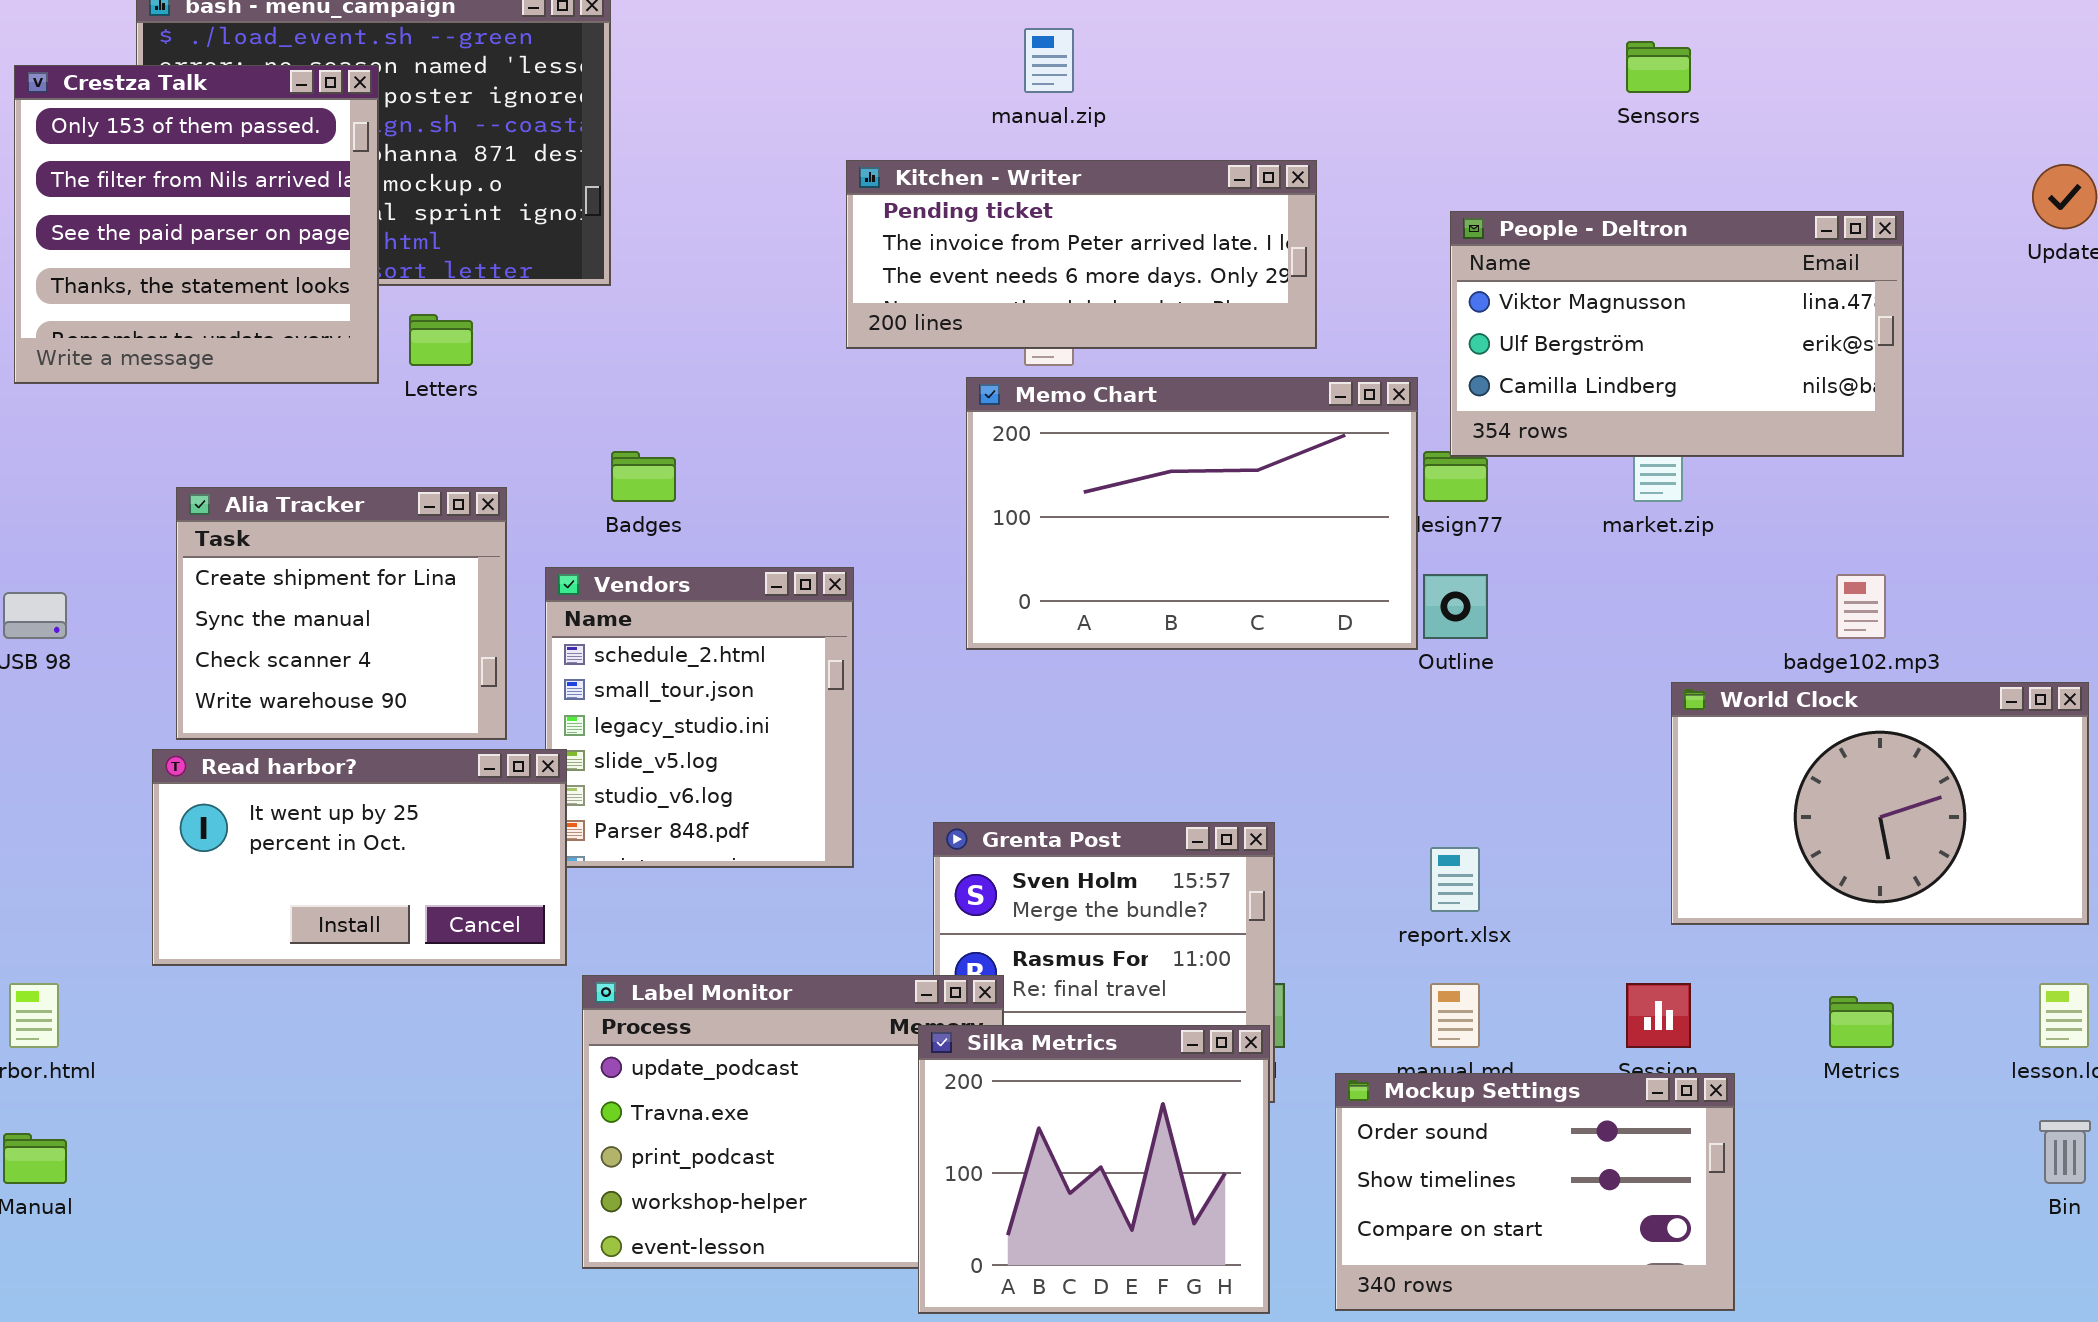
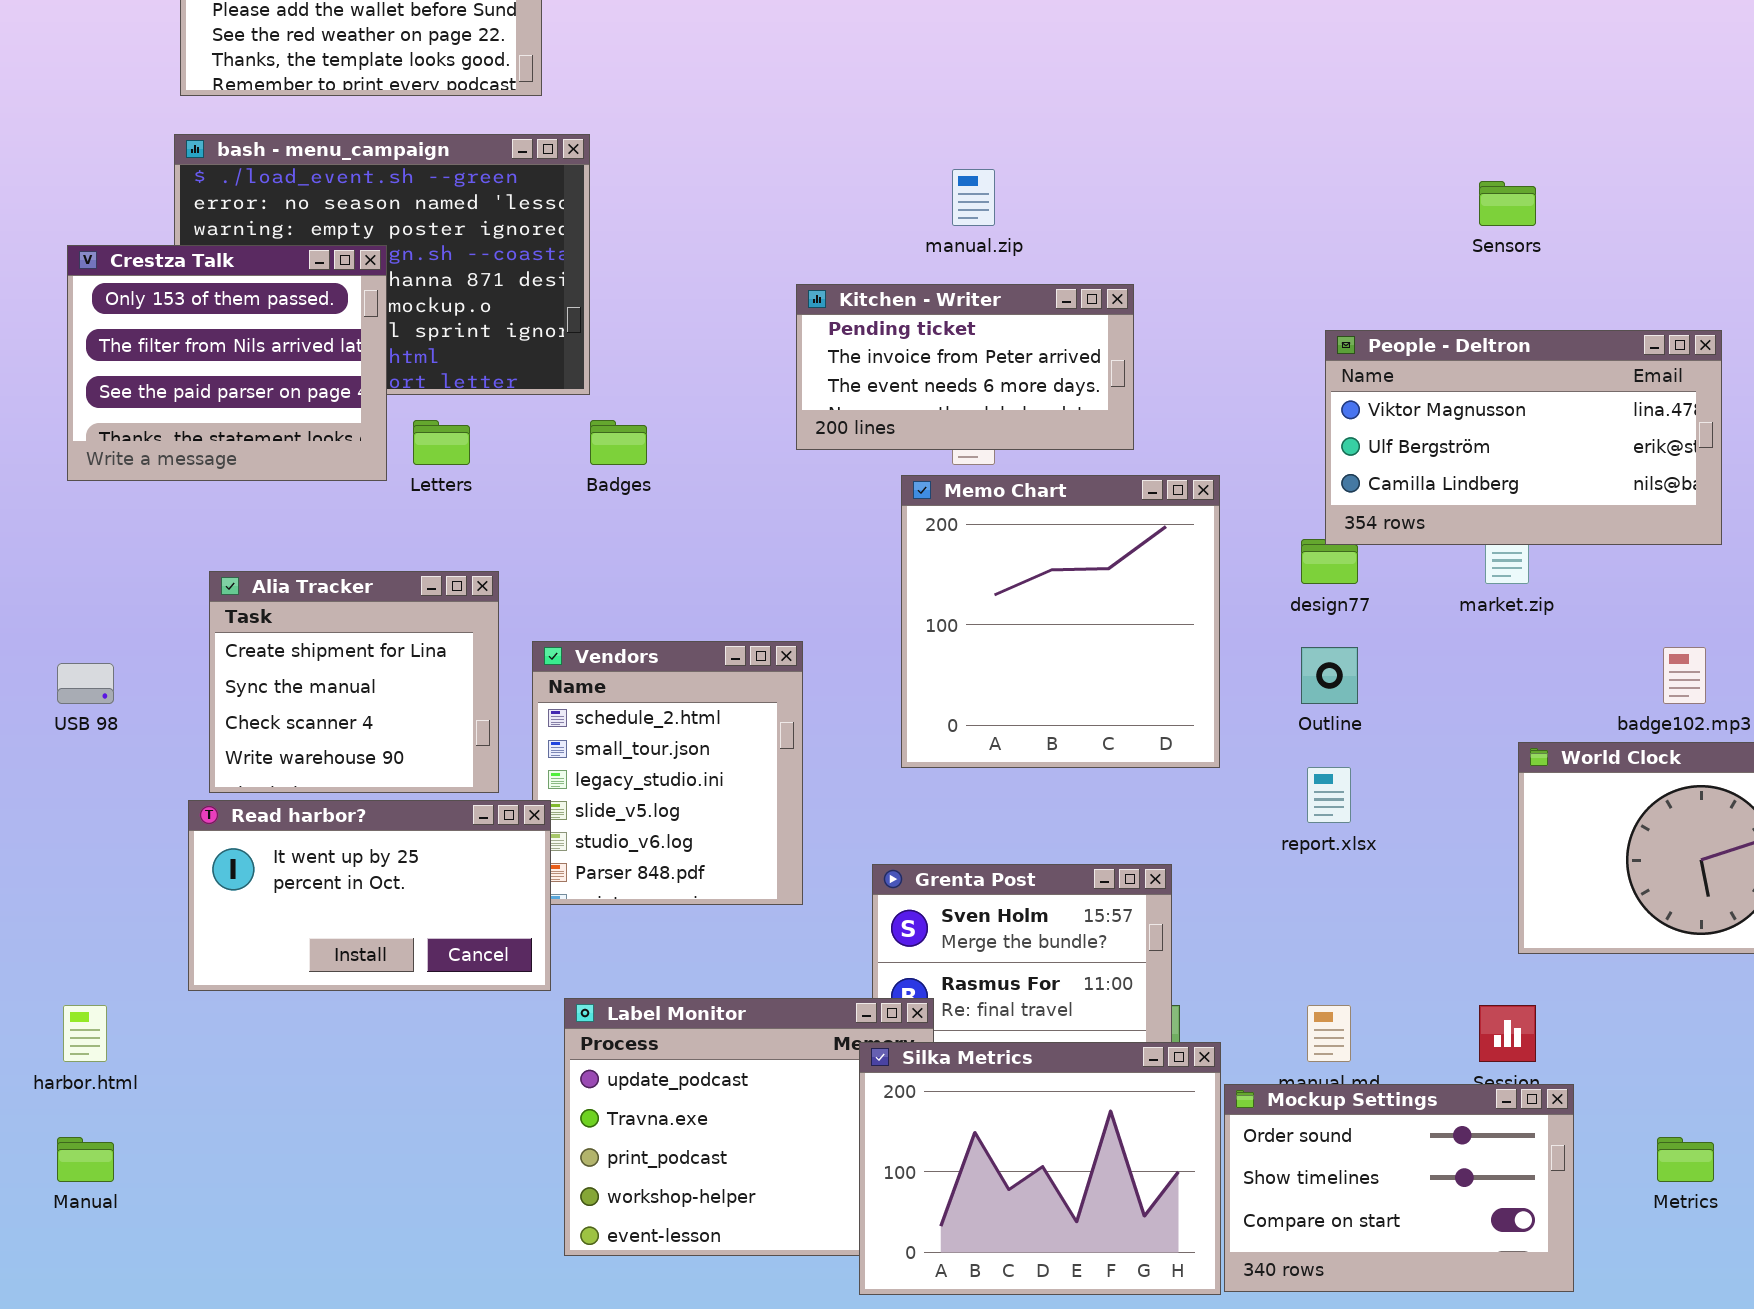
Crestza Talk: [14,65,379,384] -> [67,245,387,481], resized
Kitchen - Writer: [846,160,1317,349] -> [796,284,1134,450], resized
Memo Chart: [966,377,1418,650] -> [901,475,1220,768], resized
Badges: [611,451,676,502] -> [590,420,647,465], moved
report.xlsx: [1430,847,1480,912] -> [1307,767,1351,823], moved
Metrics: [1829,996,1894,1048] -> [1657,1137,1714,1182], moved
Silka Metrics: [918,1025,1270,1314] -> [859,1042,1221,1295], resized

